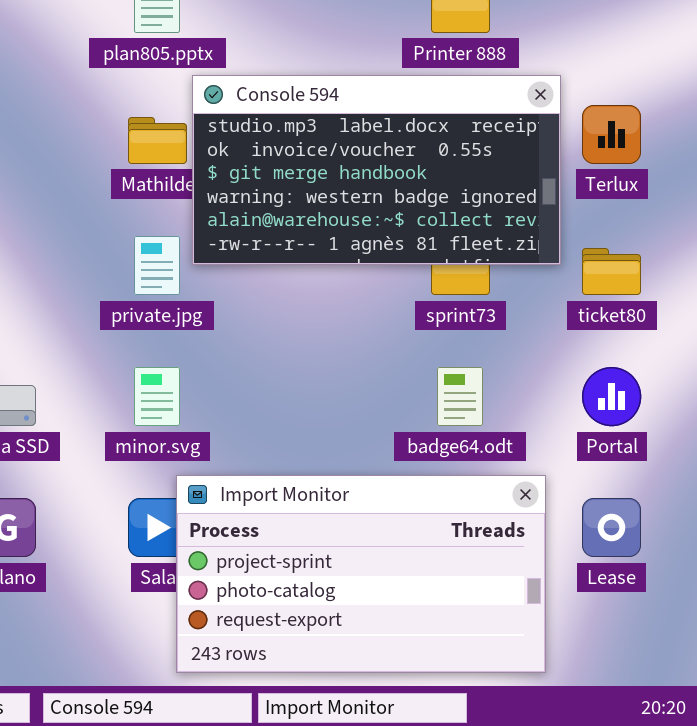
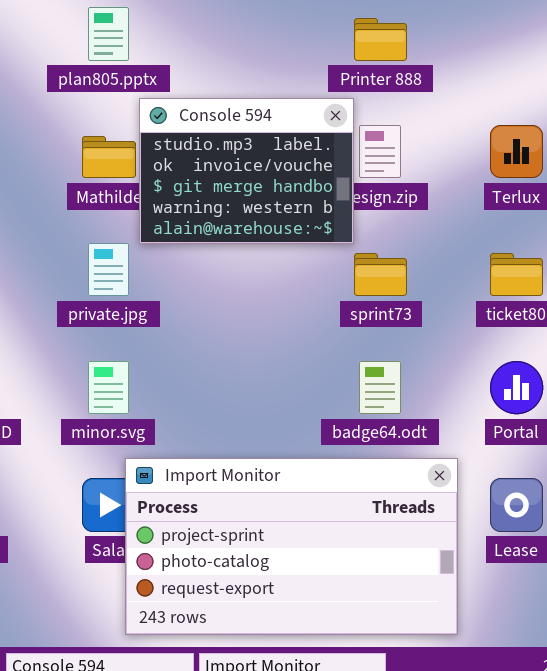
Console 594: [192,75,561,265] -> [139,98,354,244], resized

